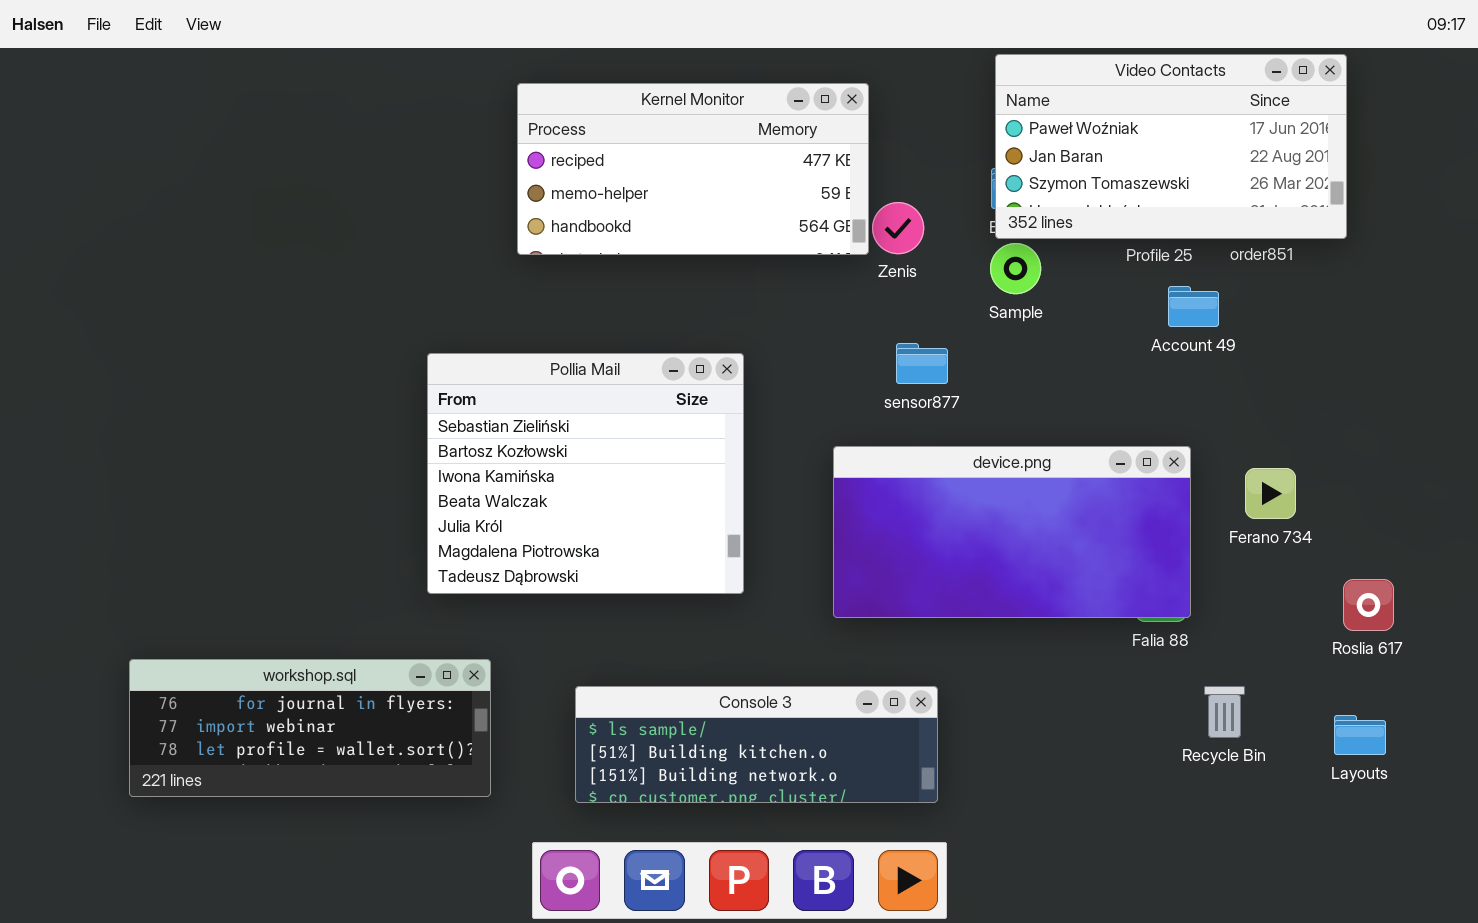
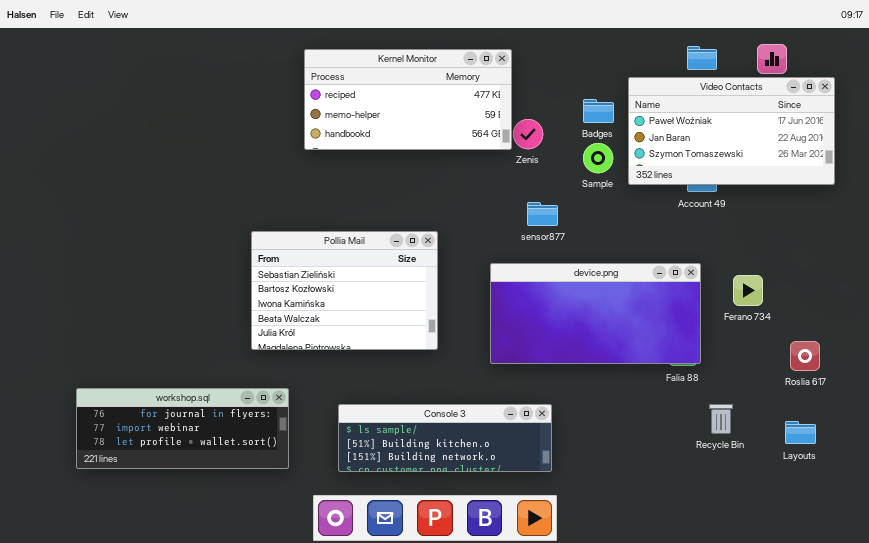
Video Contacts: [995,54,1347,239] -> [628,77,835,185], moved
Pollia Mail: [427,353,744,594] -> [251,231,438,350], resized

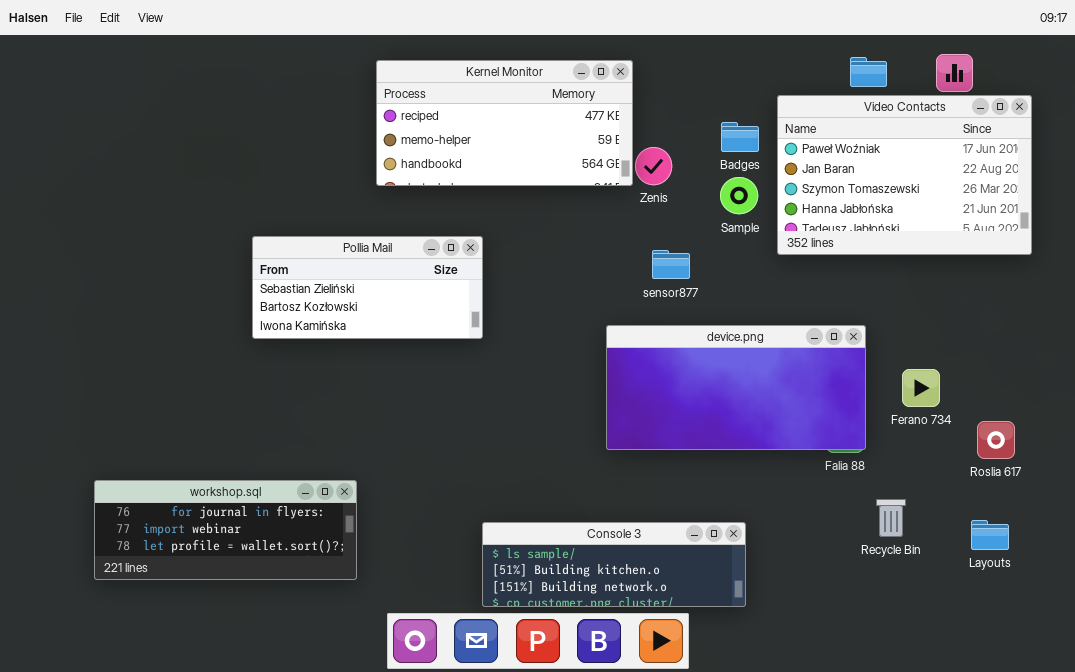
Video Contacts: [628,77,835,185] -> [777,95,1032,255], resized
Pollia Mail: [251,231,438,350] -> [252,236,483,339], moved, resized
Ferano 734: [733,275,763,306] -> [902,369,940,407], moved
Console 3: [338,404,552,472] -> [482,522,746,607], moved

